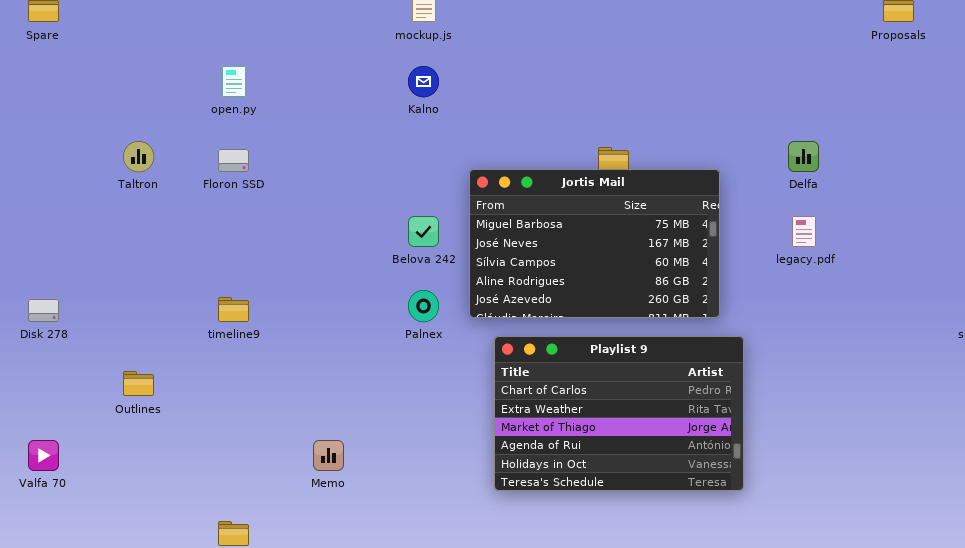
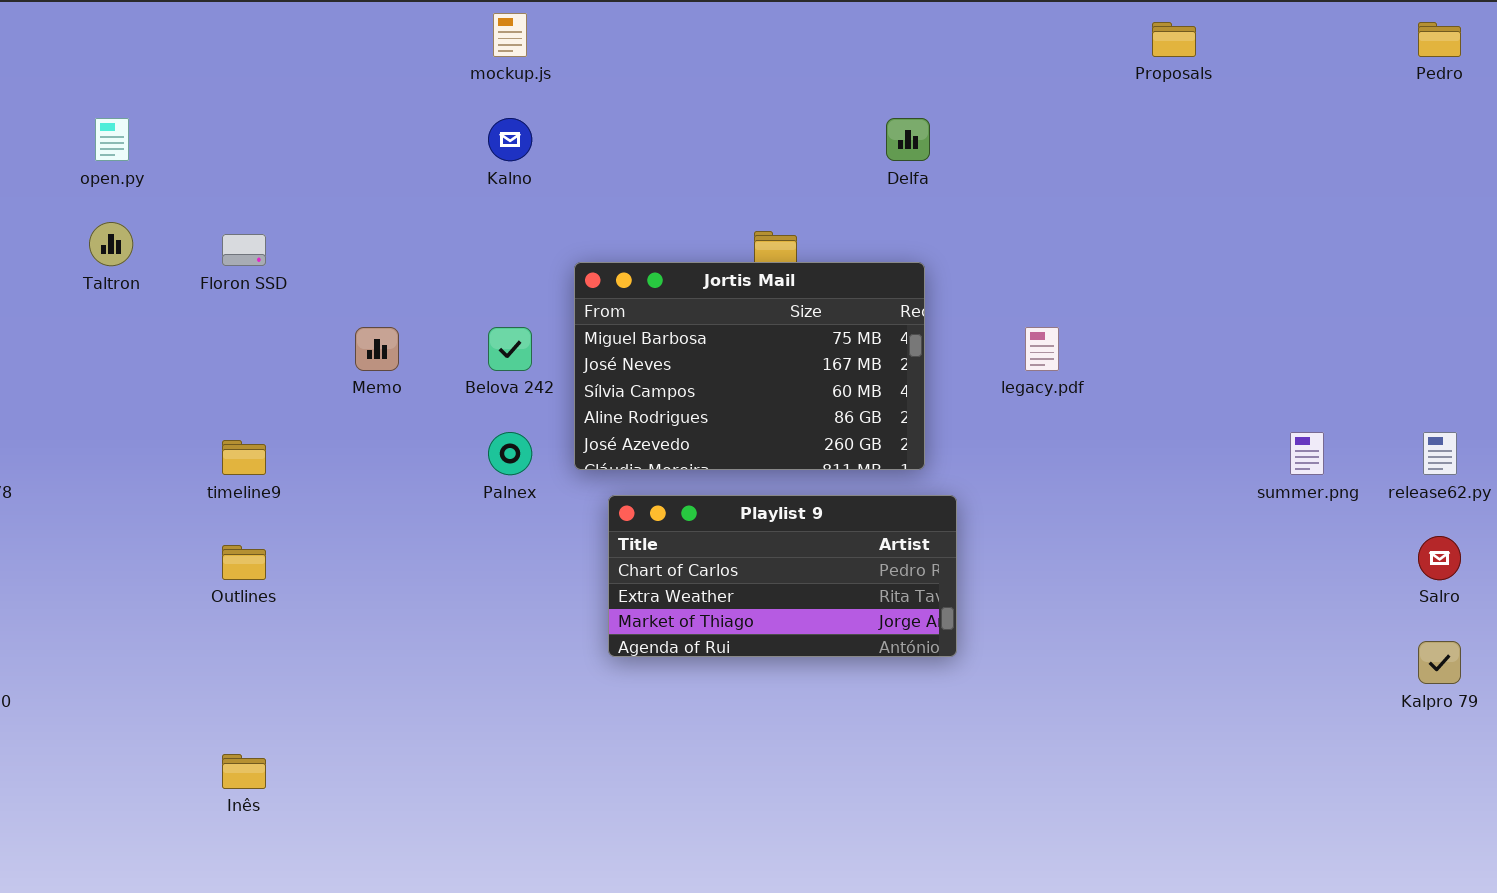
open.py: [222,66,246,97] -> [95,118,129,161], moved
Delfa: [788,141,819,172] -> [886,118,930,161], moved
Playlist 9: [494,336,744,491] -> [608,495,957,657], resized
Outlines: [123,371,154,396] -> [222,545,266,580], moved
Memo: [313,440,344,471] -> [355,327,399,371], moved

